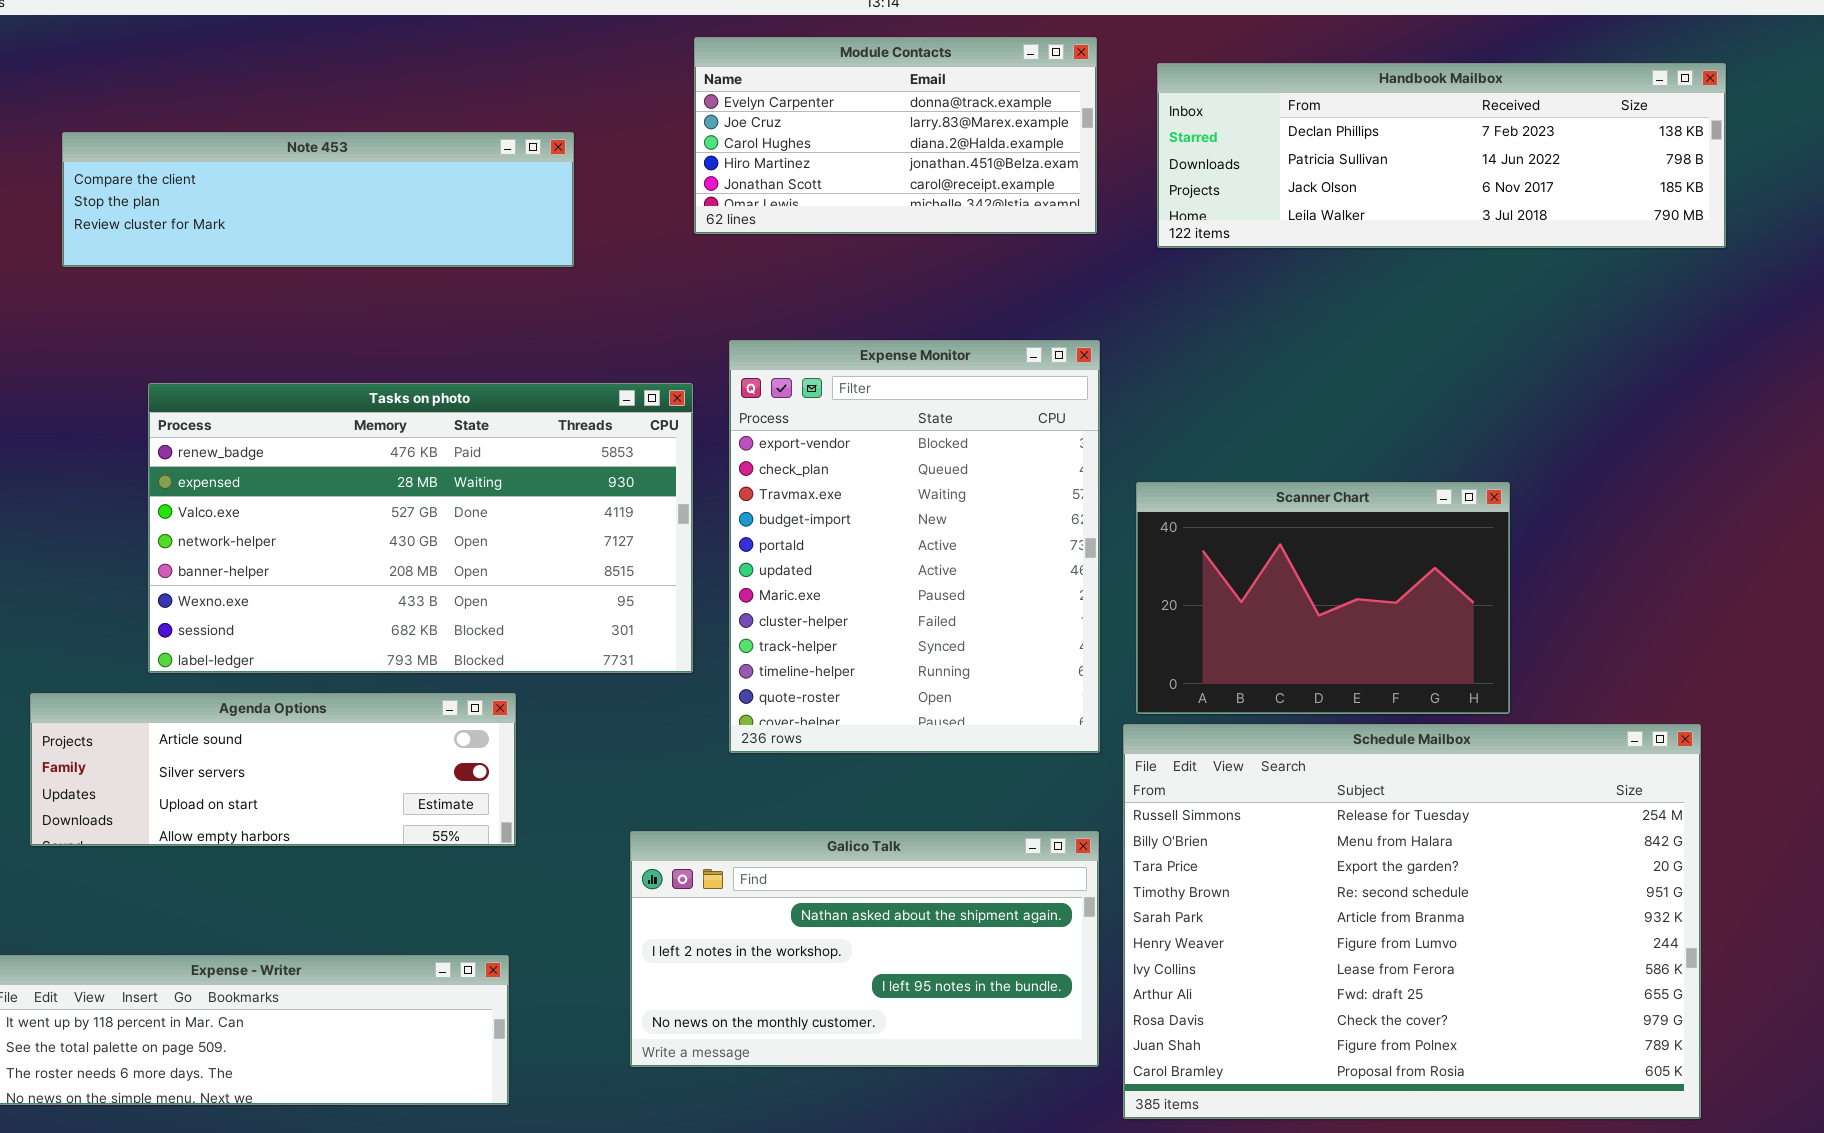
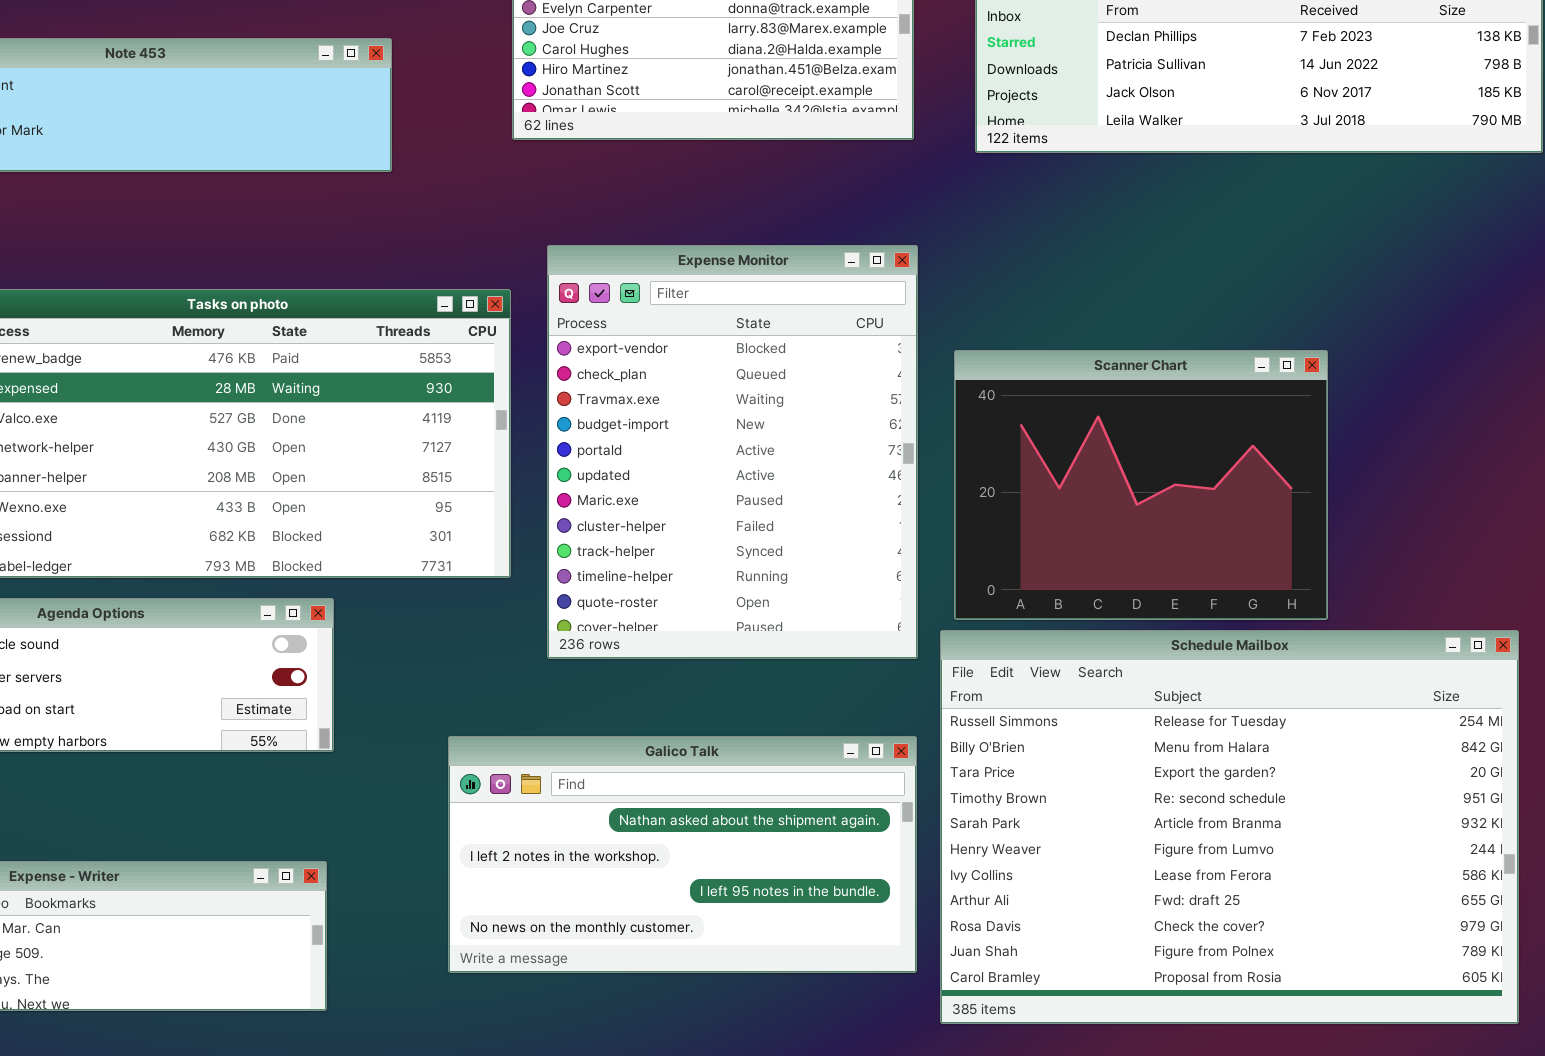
Scanner Chart: [1136,482,1510,714] -> [954,350,1328,620], resized

